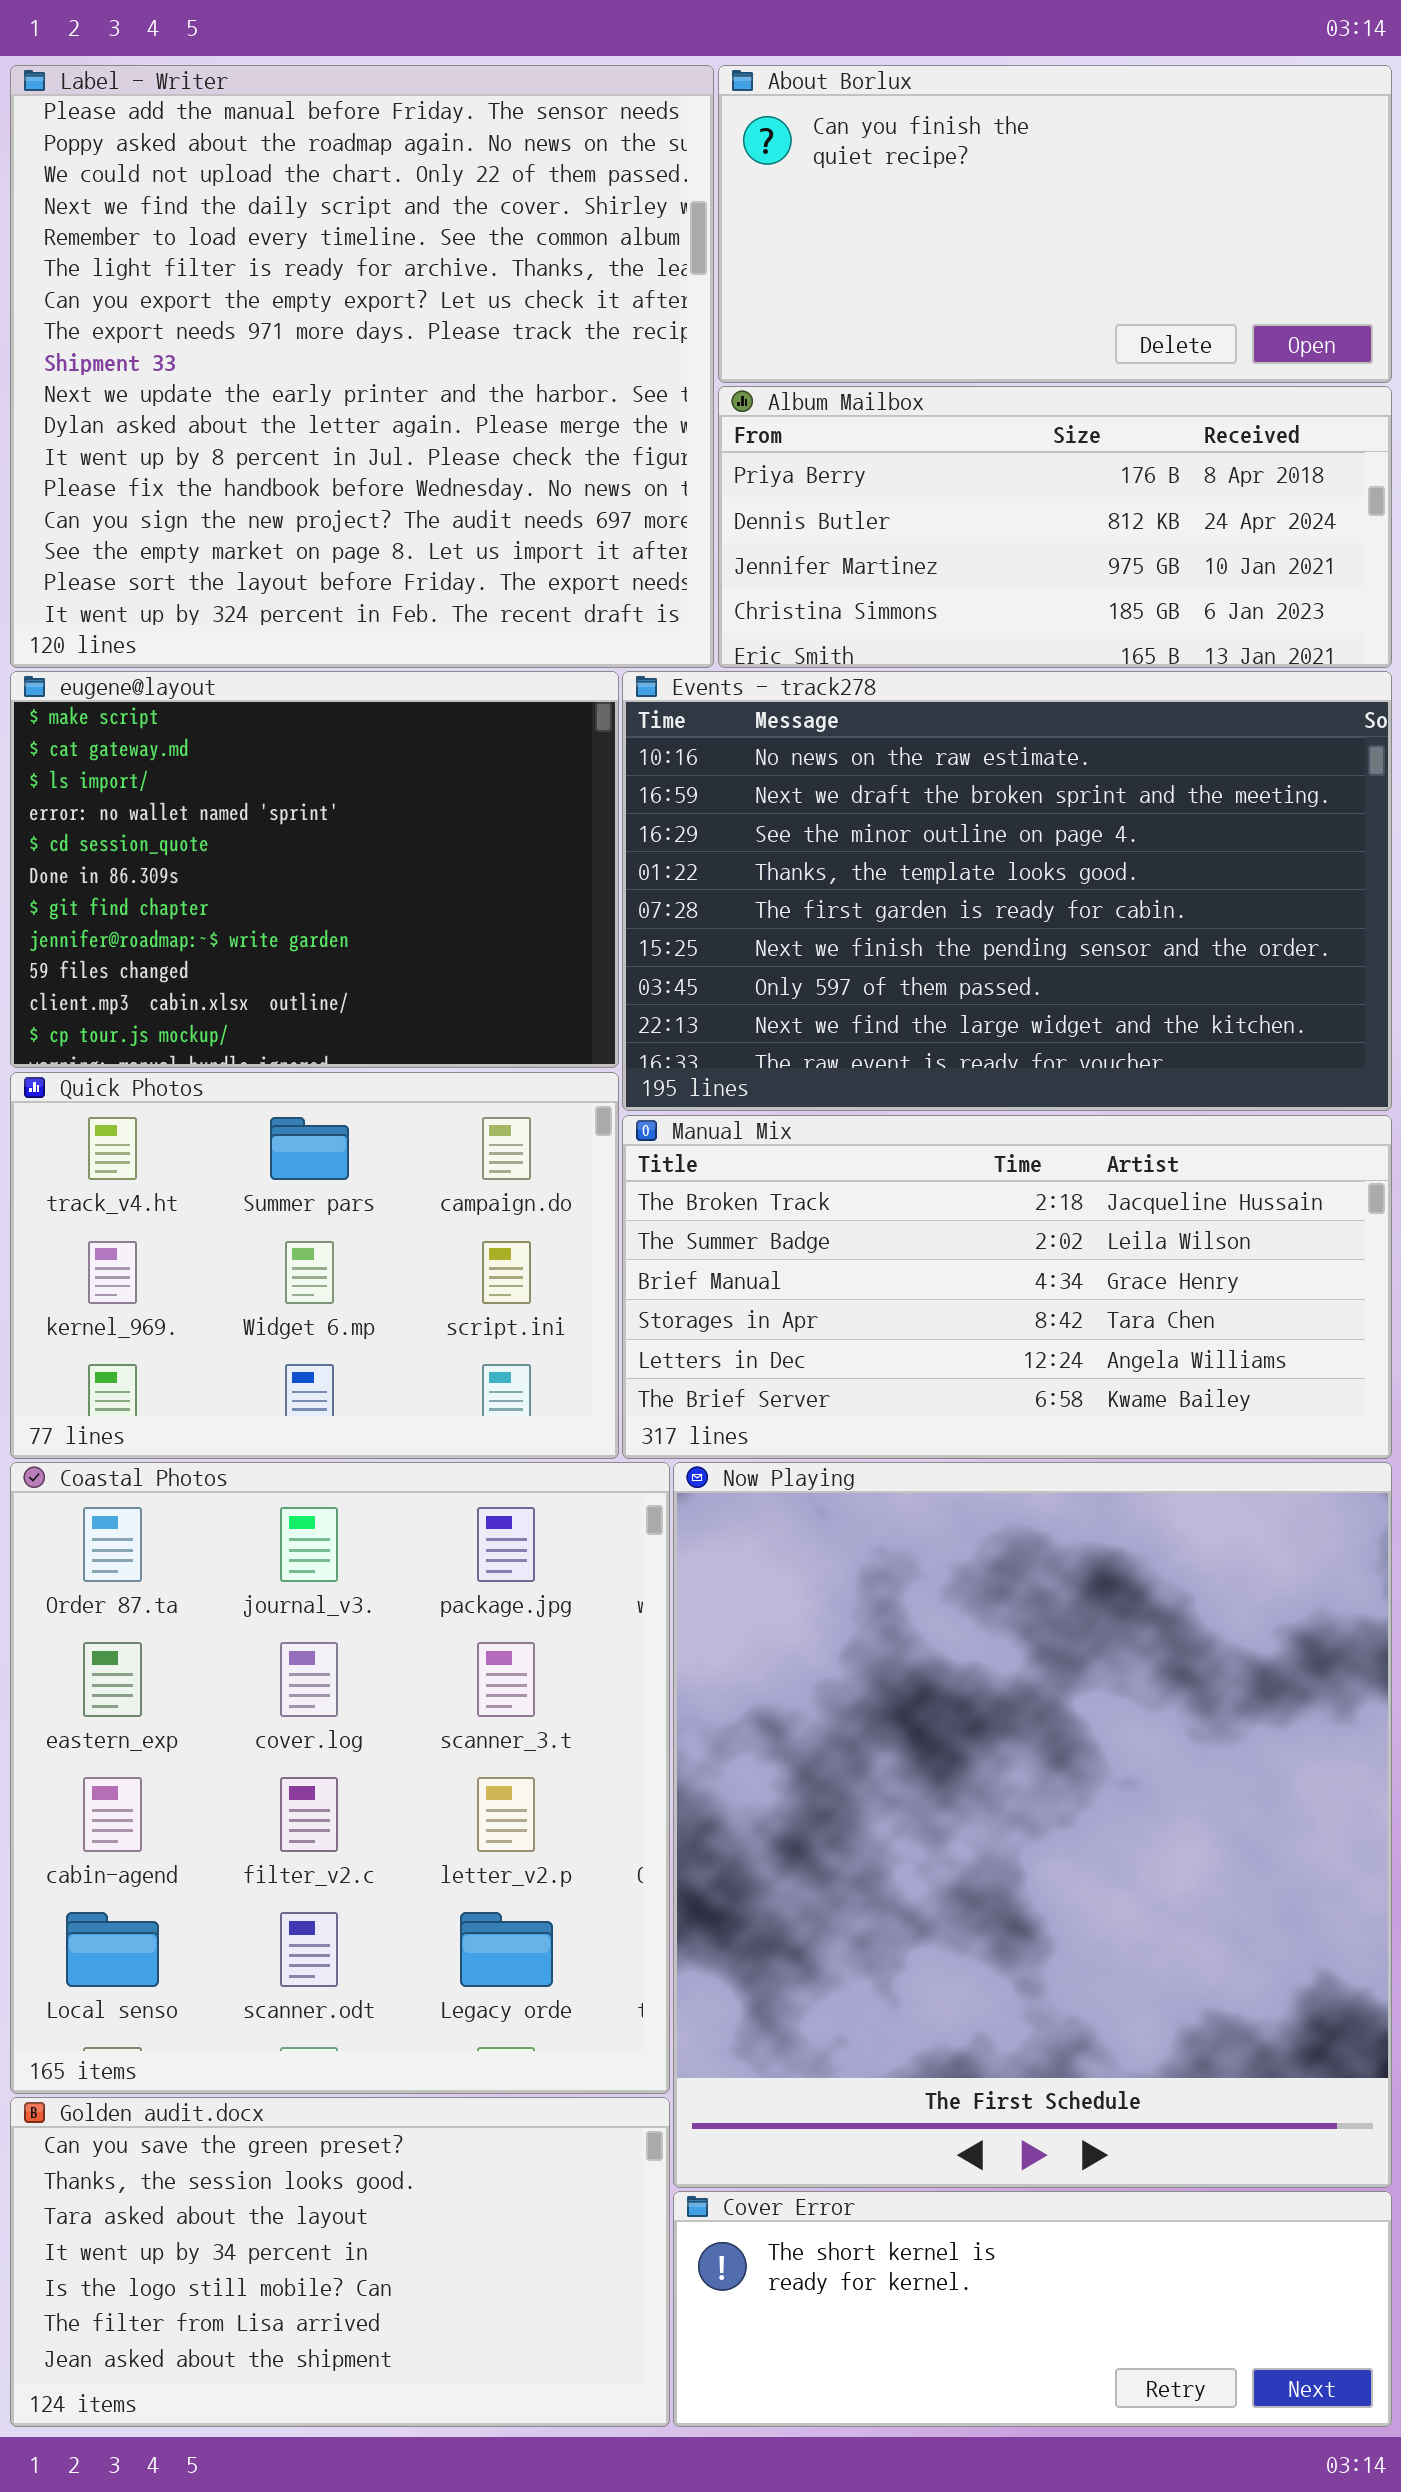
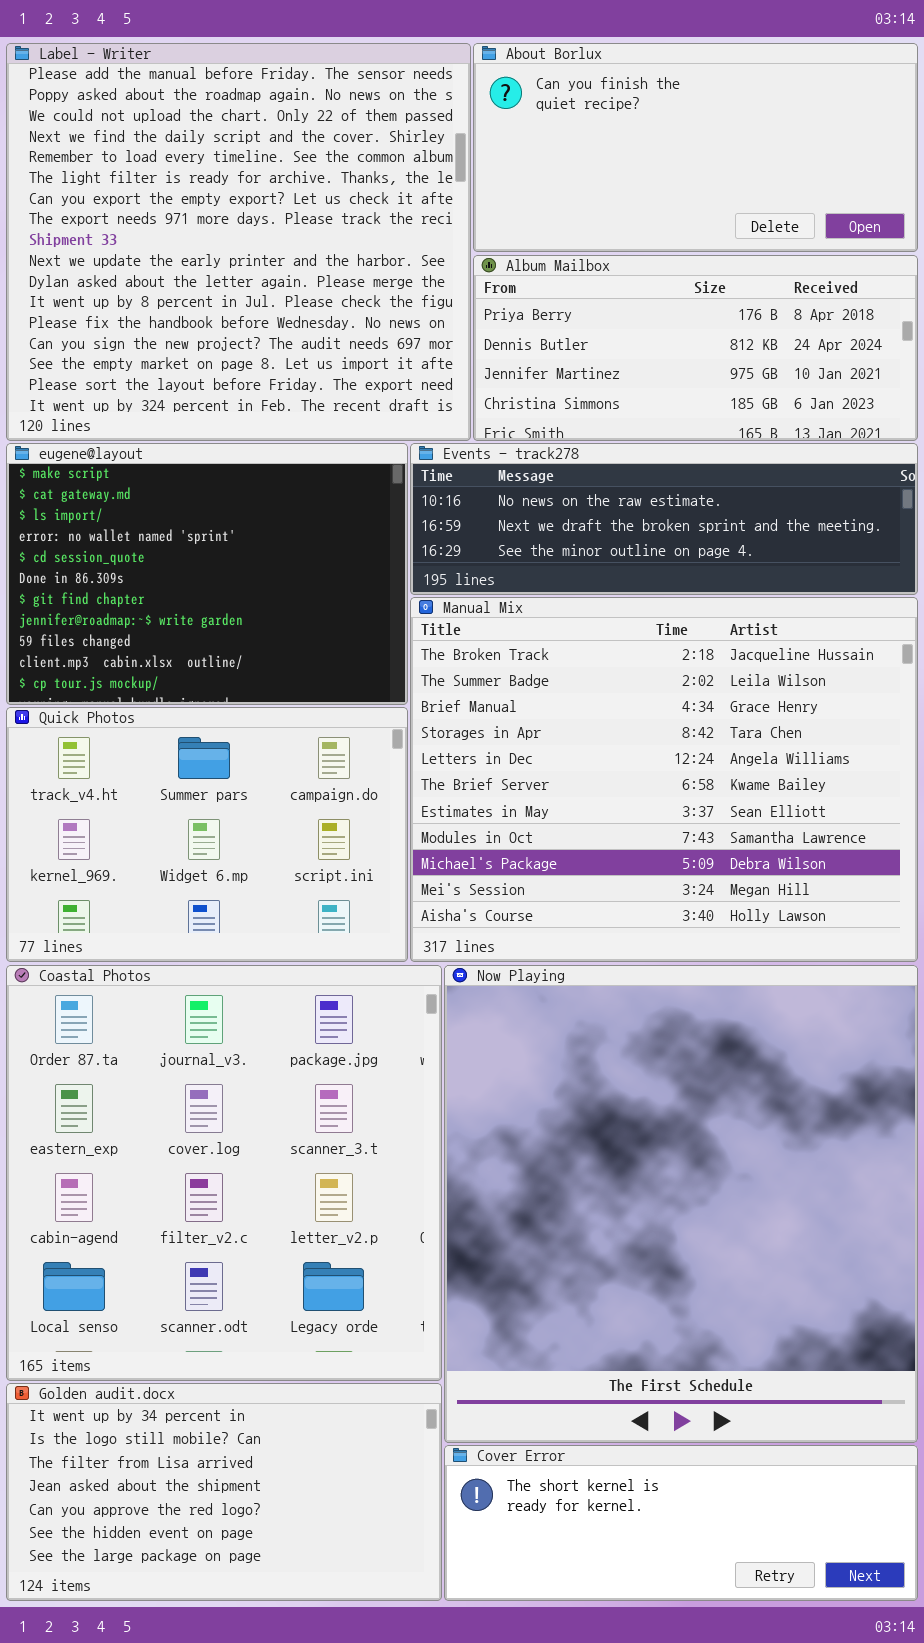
Events - track278: [622,671,1392,1111] -> [410,443,918,595], resized
Manual Mix: [622,1115,1392,1459] -> [410,597,918,962], resized
Golden audit.docx: [10,2097,670,2427] -> [6,1383,442,1601], scrolled down 3 rows

